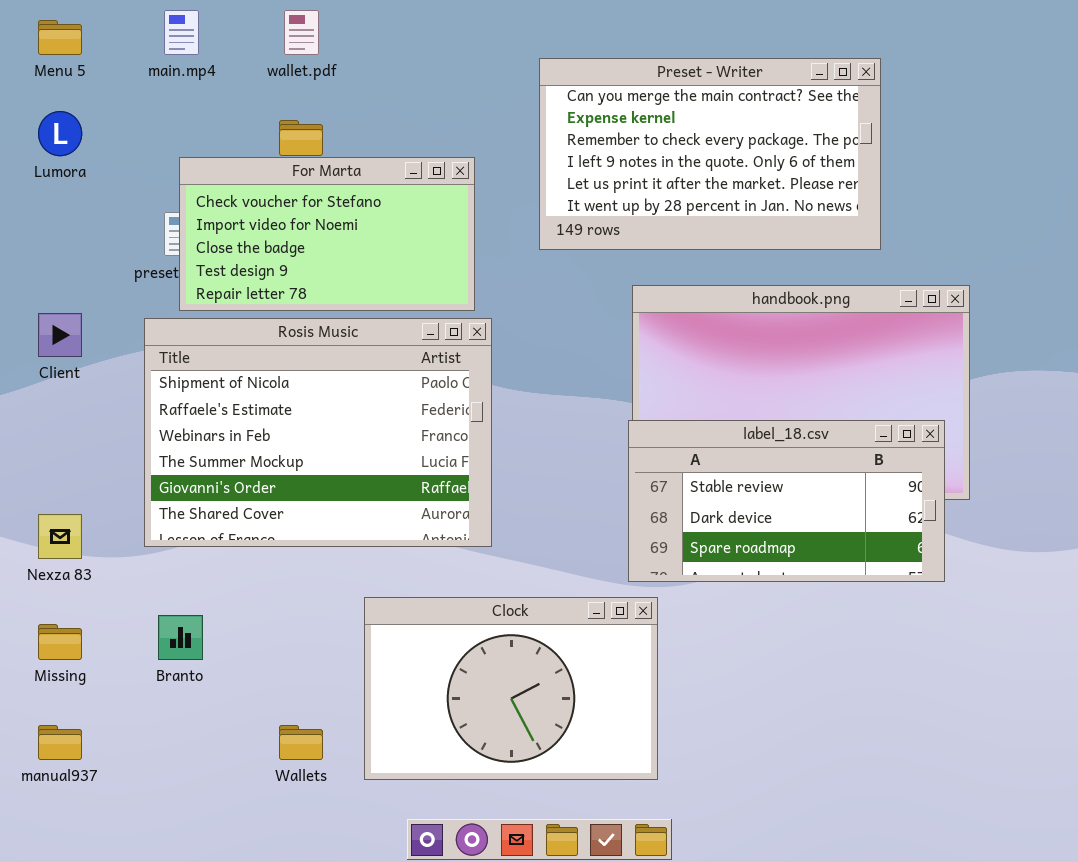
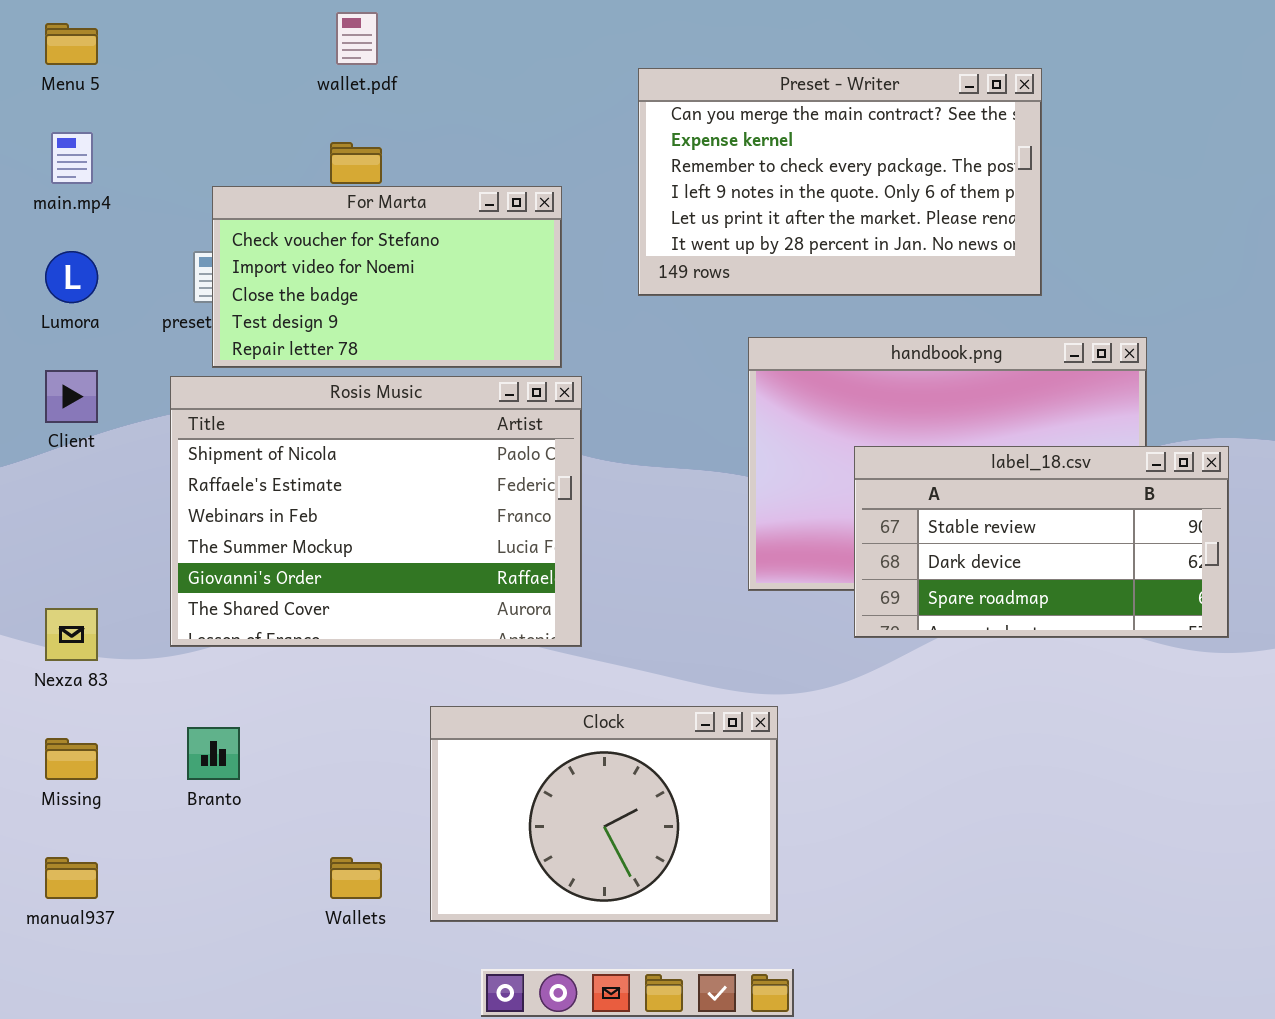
main.mp4: [164,10,199,55] -> [51,132,93,184], moved
Lumora: [38,111,82,156] -> [45,251,98,303], moved
label_18.csv: [628,420,945,582] -> [854,446,1229,638], moved

